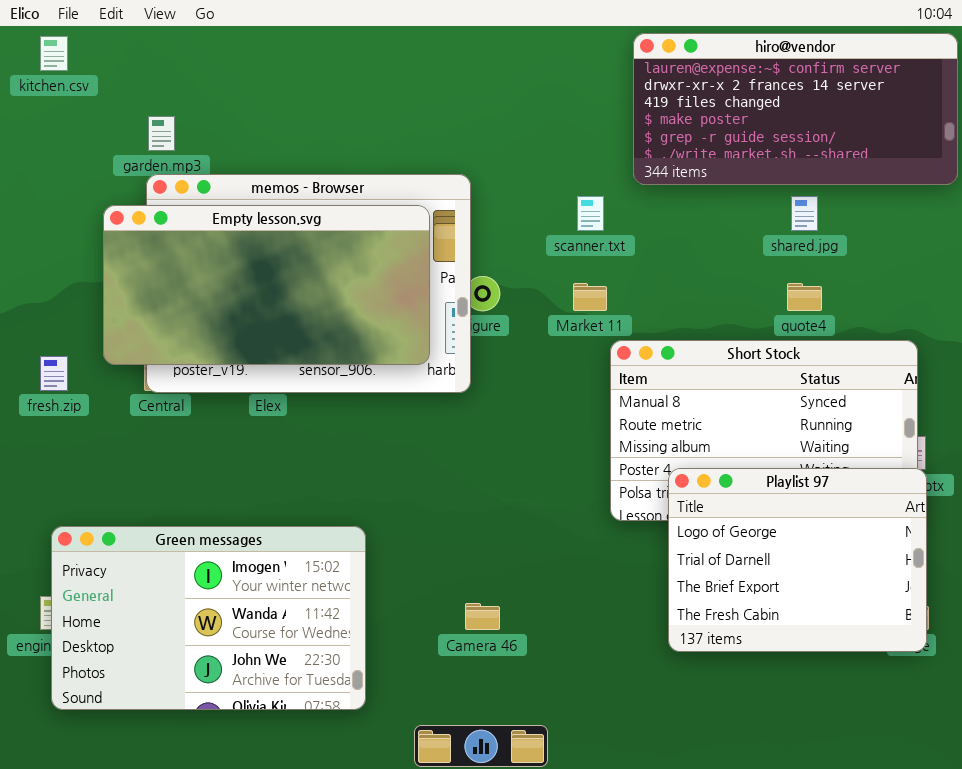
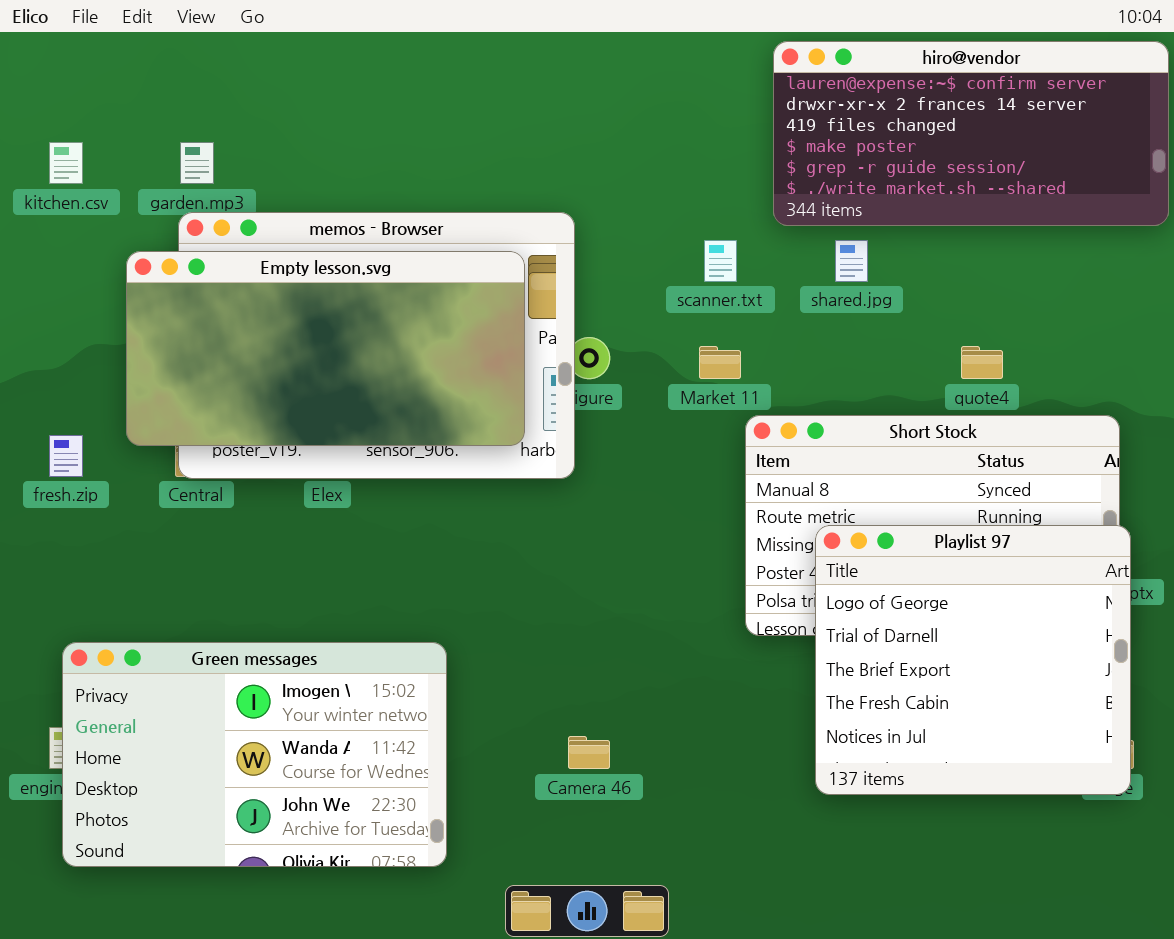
kitchen.csv: [40,36,68,71] -> [49,142,83,184], moved
shared.jpg: [791,196,818,231] -> [835,240,868,282], moved
Playlist 97: [668,468,927,652] -> [815,525,1131,795], resized

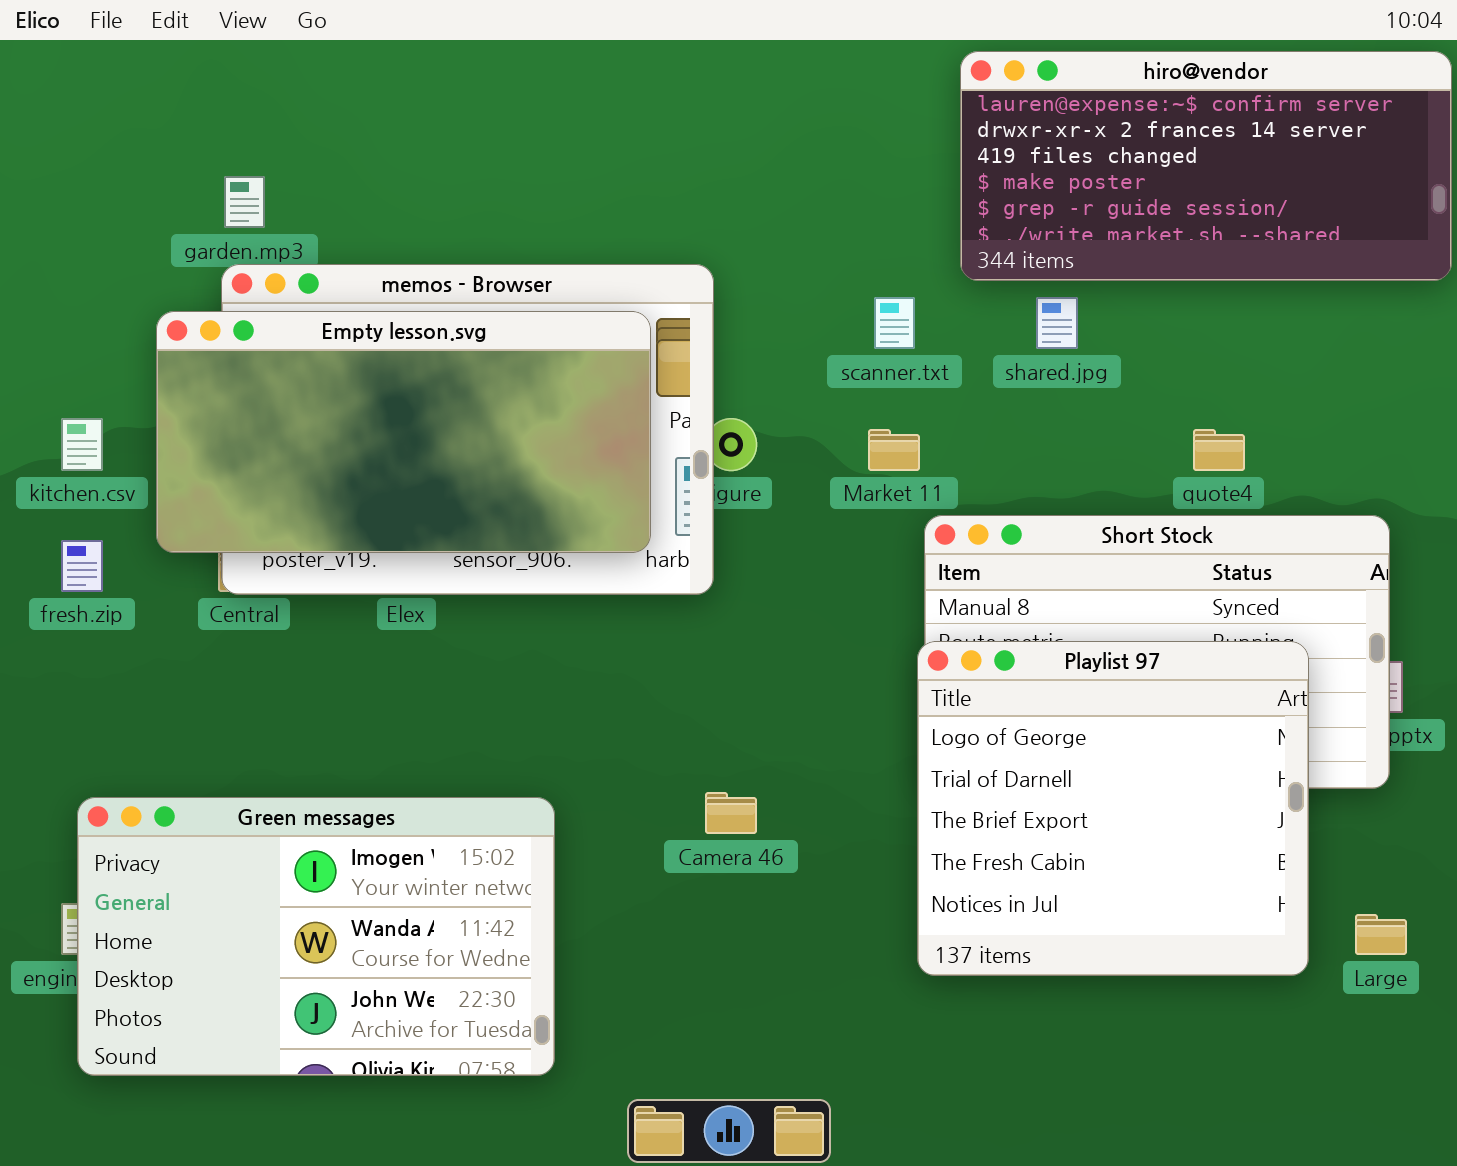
kitchen.csv: [49,142,83,184] -> [61,418,103,471], moved
Playlist 97: [815,525,1131,795] -> [917,641,1309,976], moved
Camera 46: [568,736,610,769] -> [705,792,757,834], moved

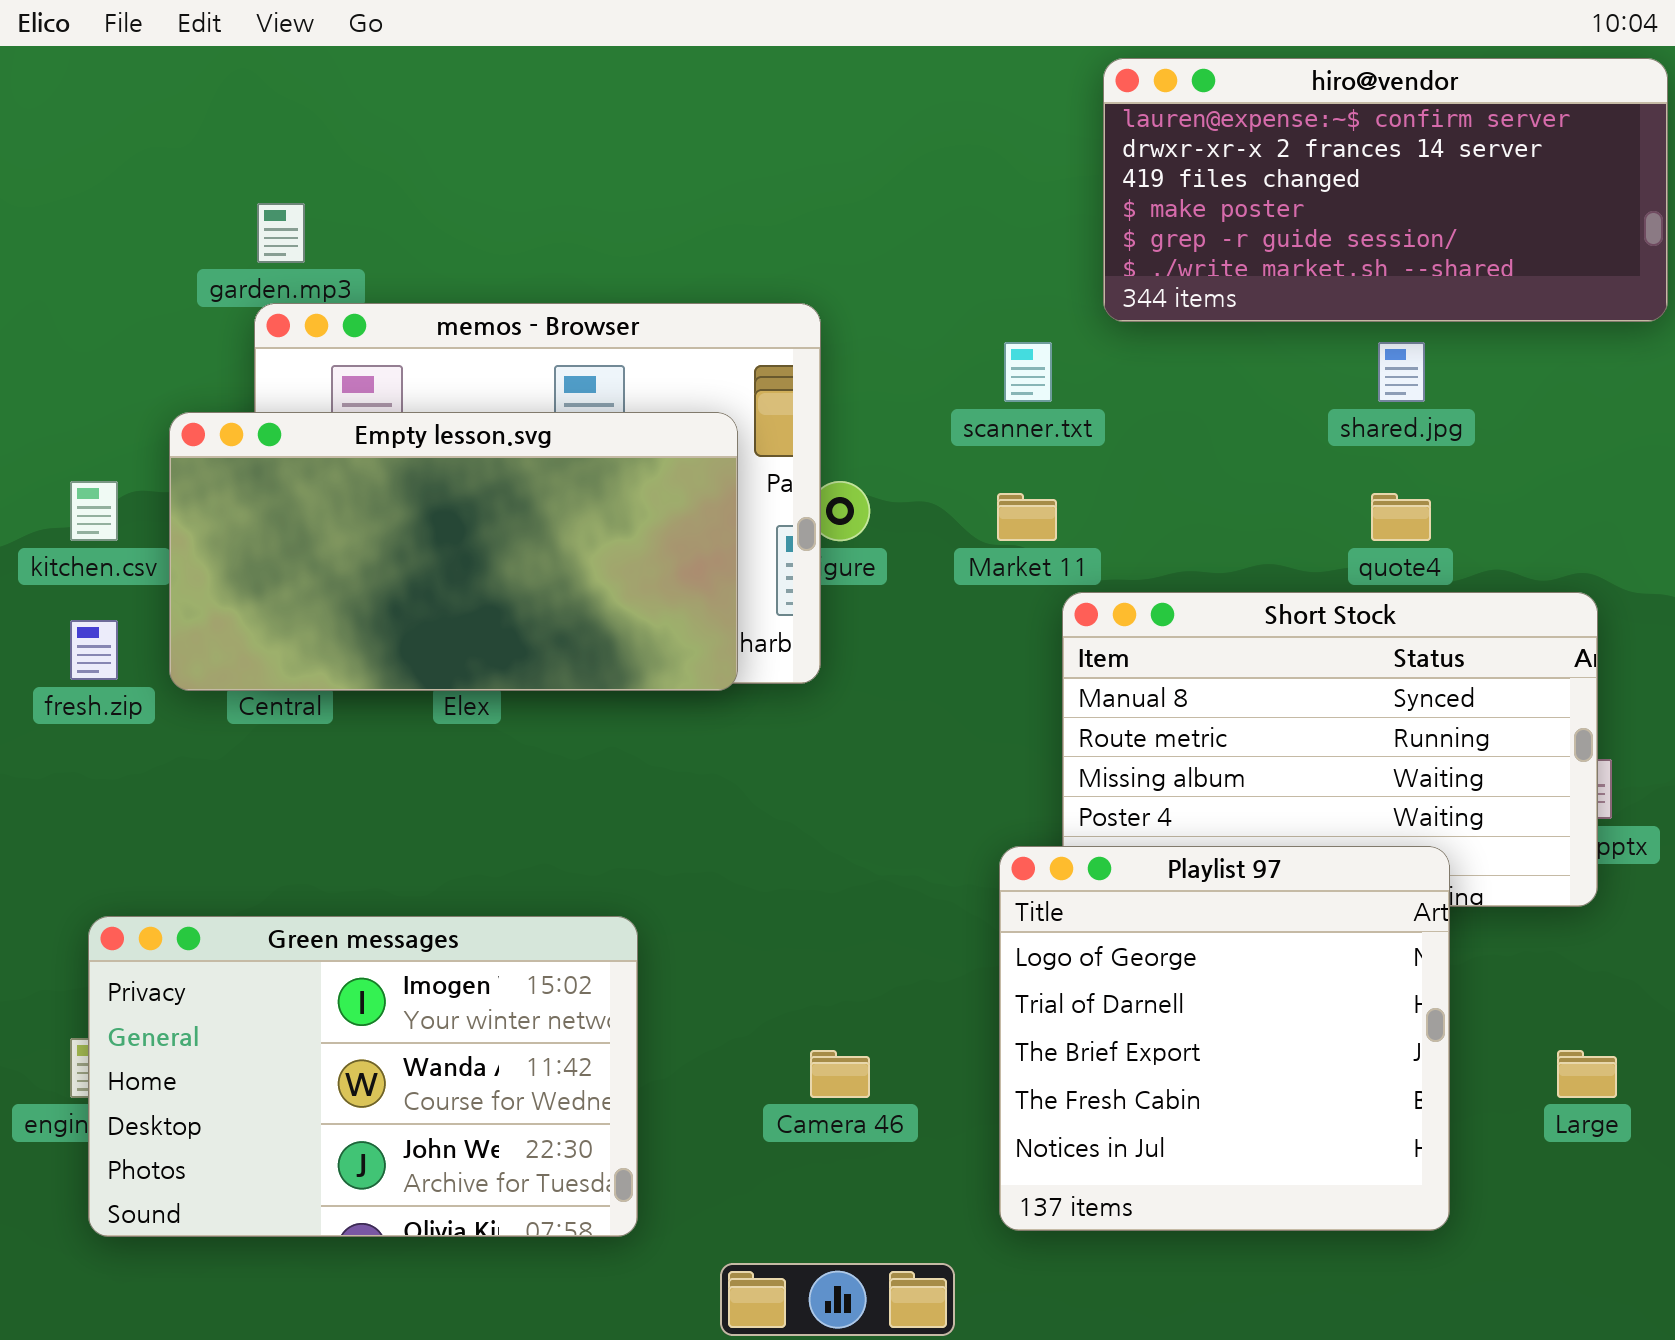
shared.jpg: [1036,297,1078,349] -> [1378,342,1425,402], moved
Empty lesson.svg: [156,311,651,553] -> [169,412,738,691], moved
Playlist 97: [917,641,1309,976] -> [999,846,1450,1231], moved
Camera 46: [705,792,757,834] -> [810,1050,870,1098], moved

